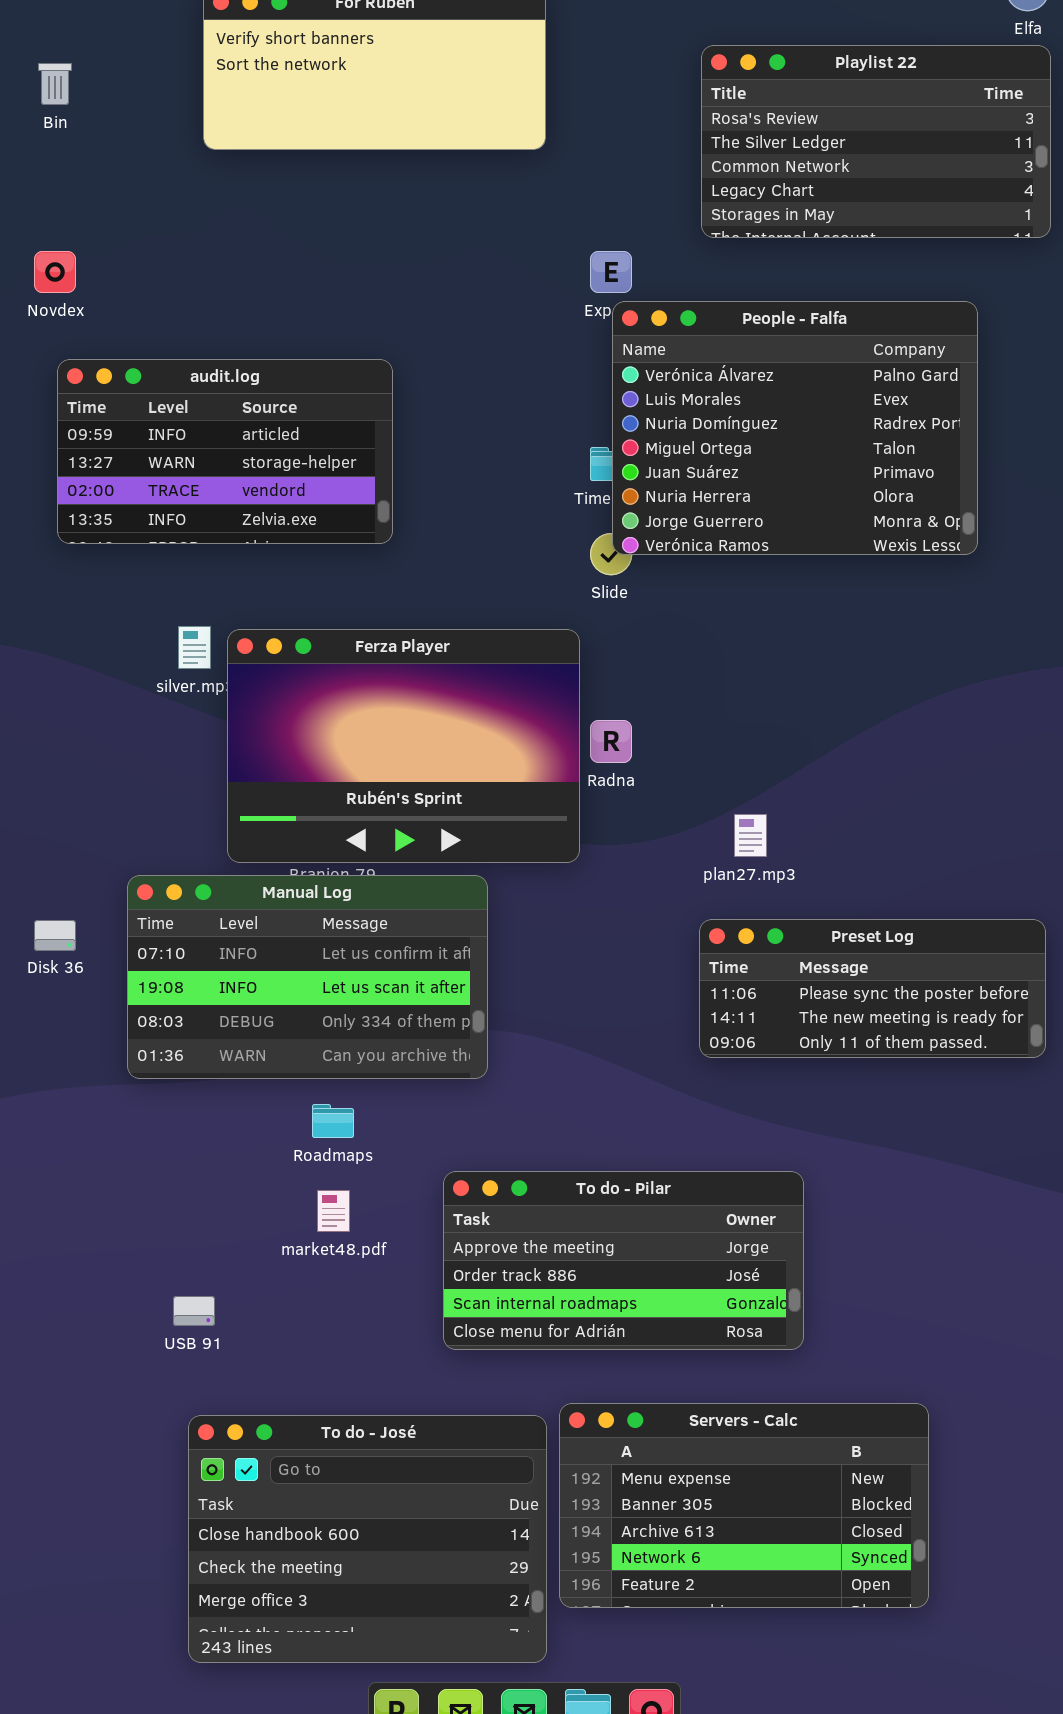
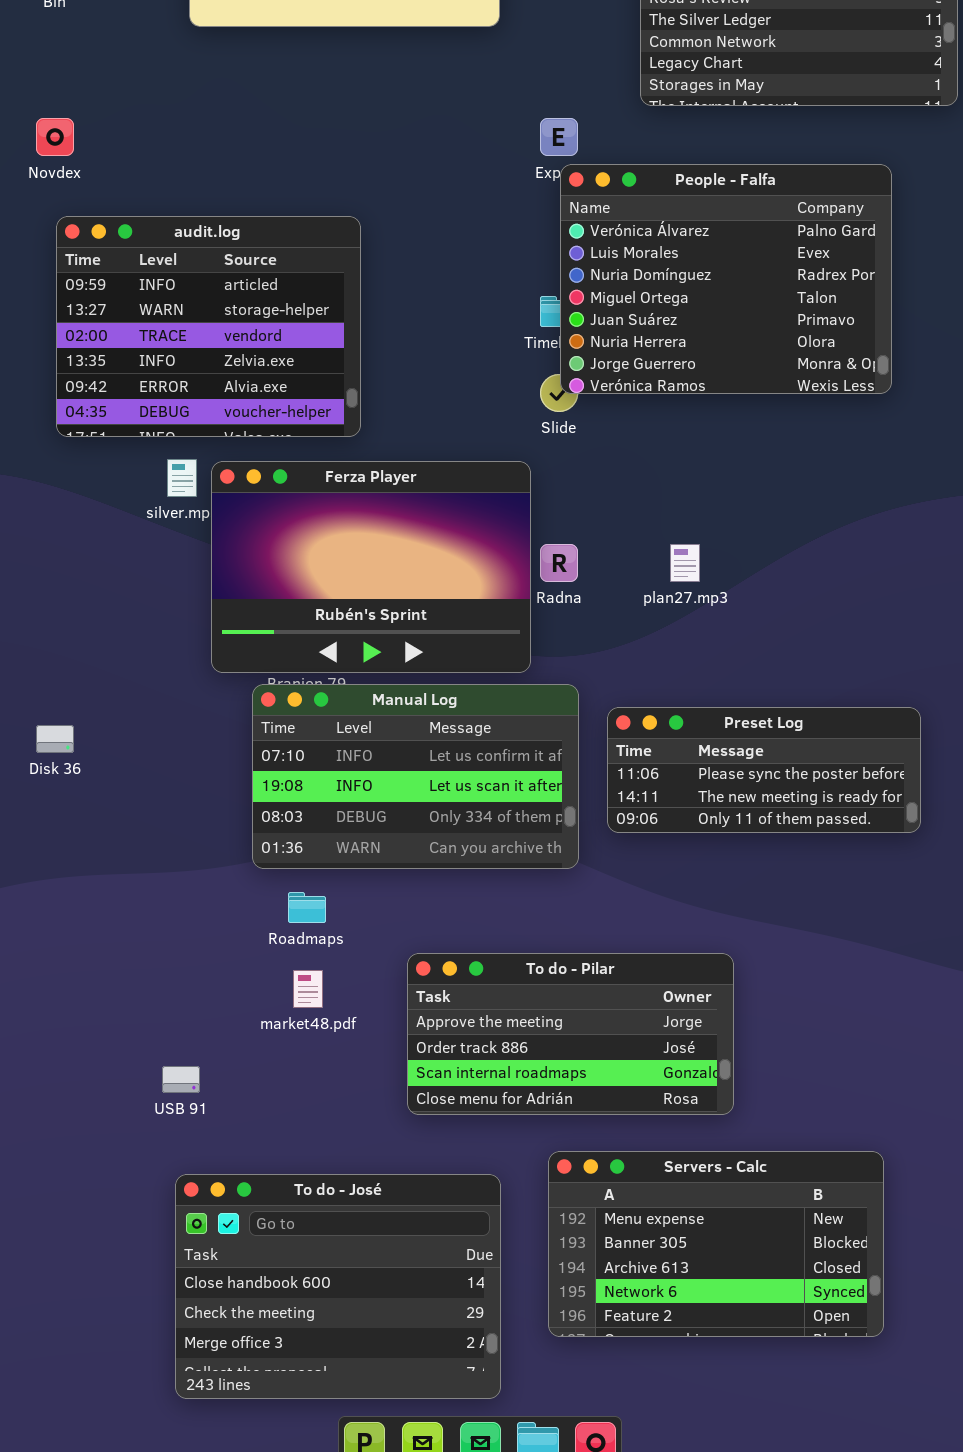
audit.log: [57,359,393,544] -> [56,216,361,437], resized
plan27.mp3: [734,814,767,857] -> [670,544,700,582], moved
Manual Log: [127,875,488,1079] -> [252,684,579,869], moved
Preset Log: [699,919,1046,1058] -> [607,707,921,833], moved
Servers - Calc: [559,1403,929,1608] -> [548,1151,884,1337], moved

